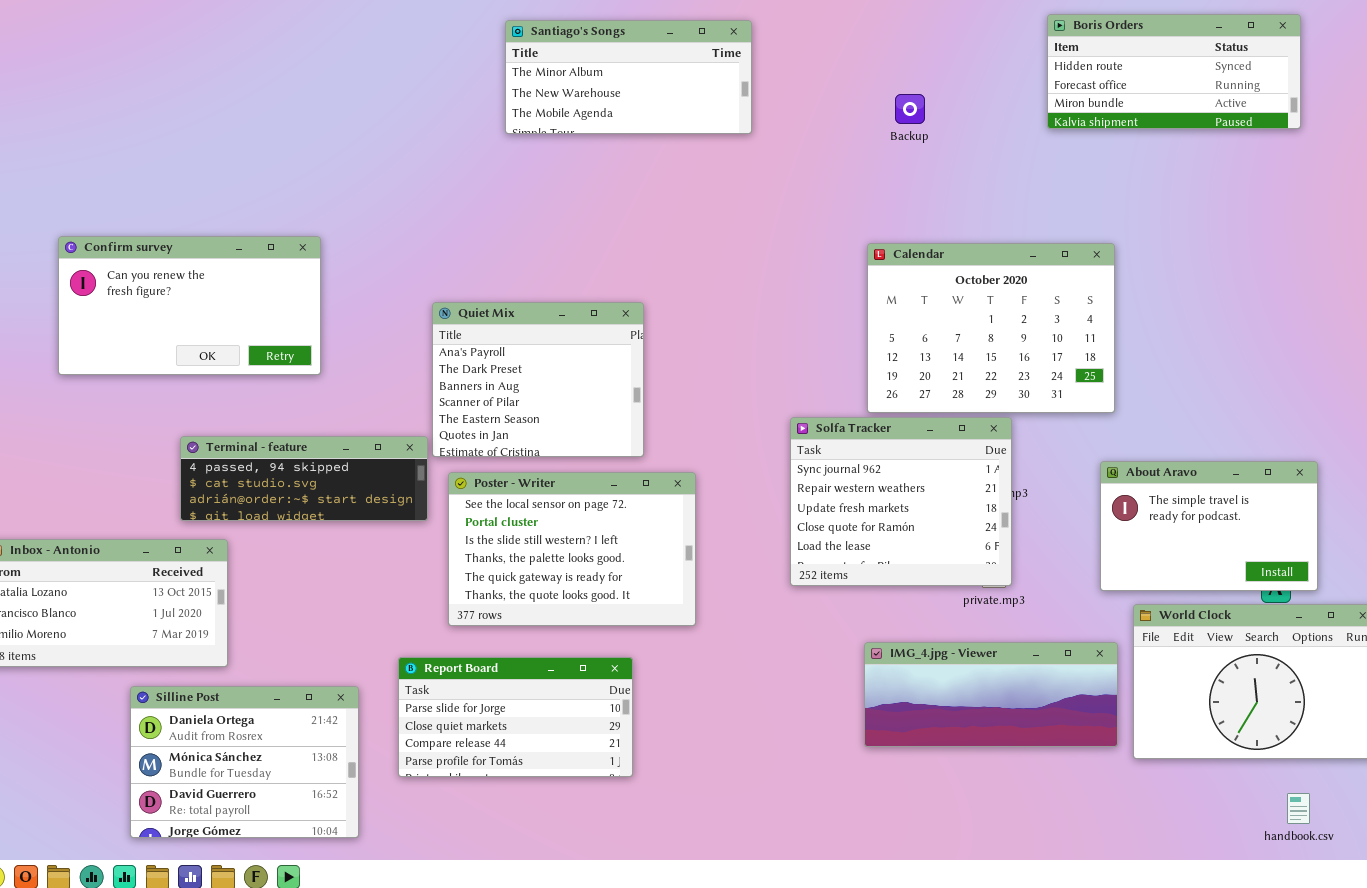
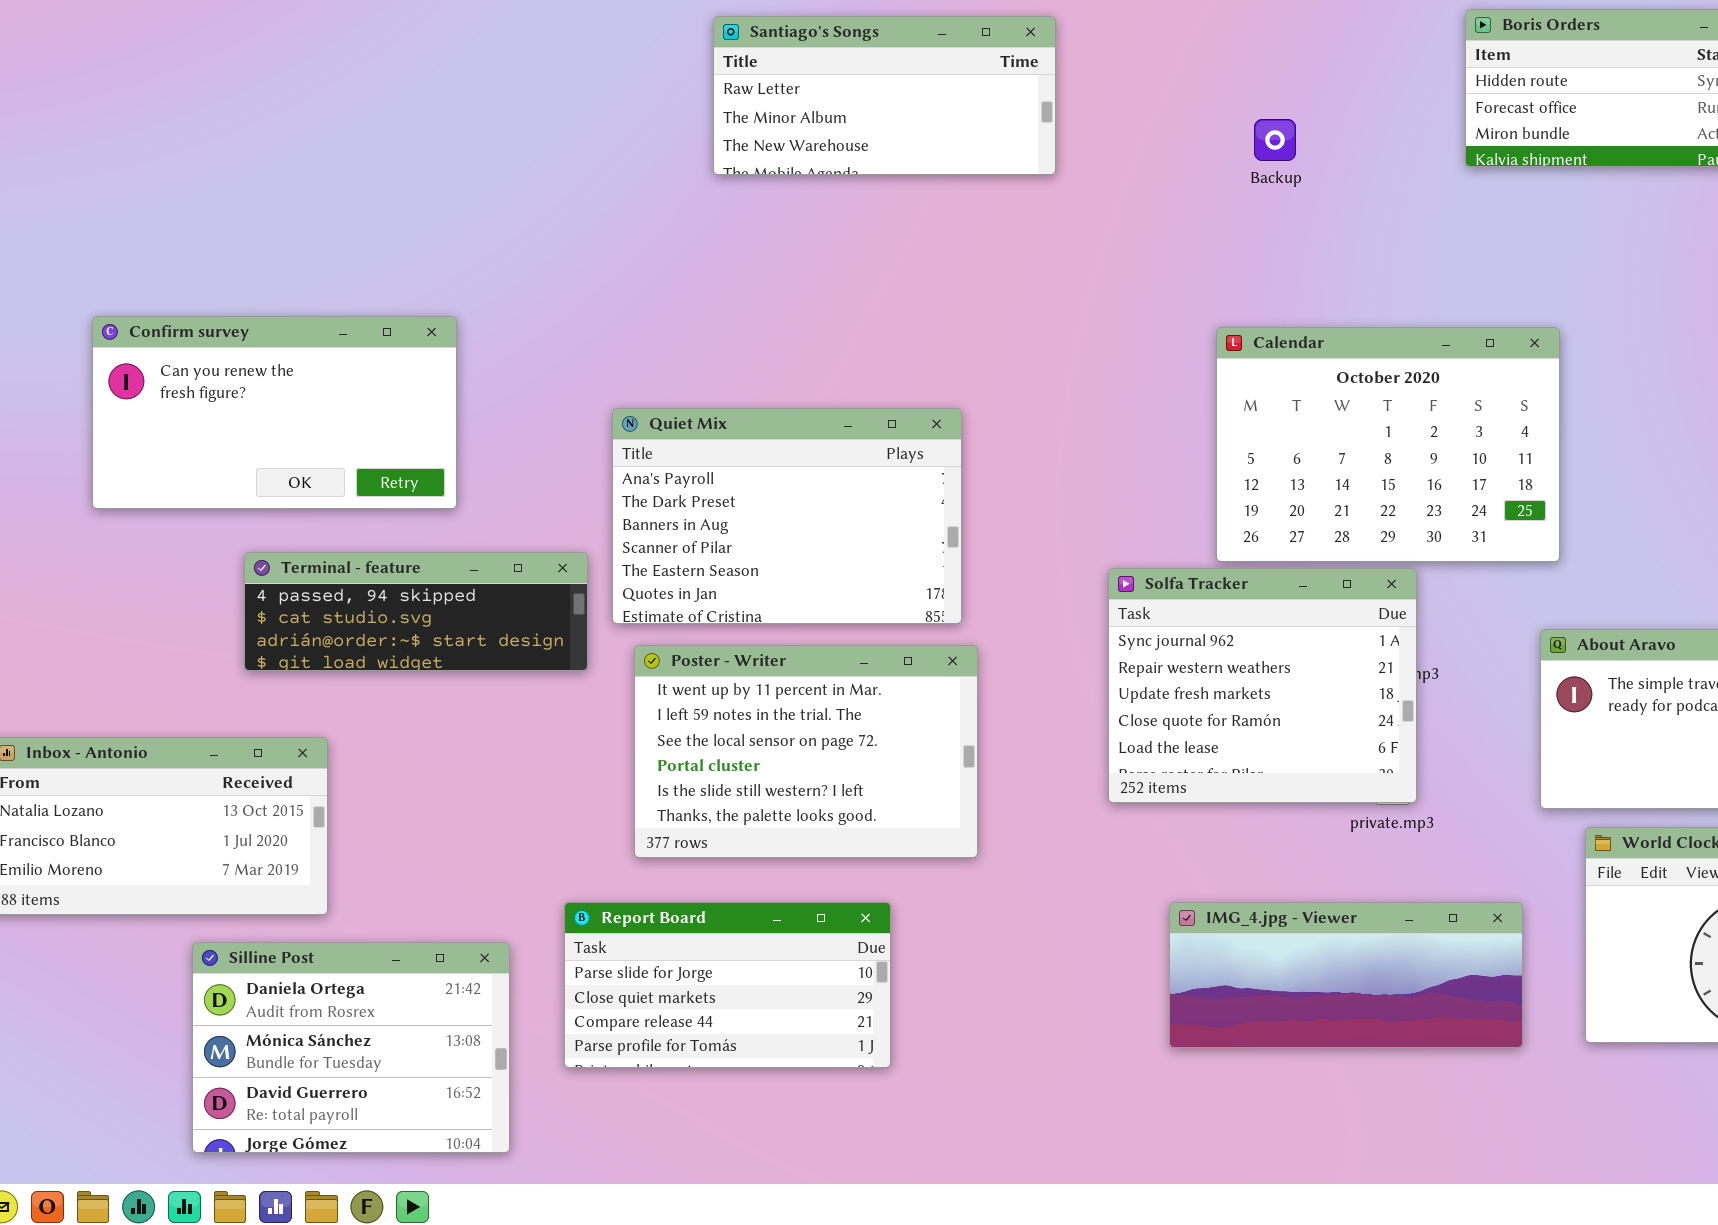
Santiago's Songs: [505,20,752,134] -> [713,16,1056,175], scrolled up 1 row
Quiet Mix: [432,302,644,457] -> [612,408,962,624], resized
Terminal - feature: [180,436,428,521] -> [244,552,588,671], moved
Poster - Writer: [448,472,696,626] -> [634,645,978,858], scrolled up 2 rows
IMG_4.jpg - Viewer: [864,642,1118,747] -> [1169,902,1523,1048], moved

